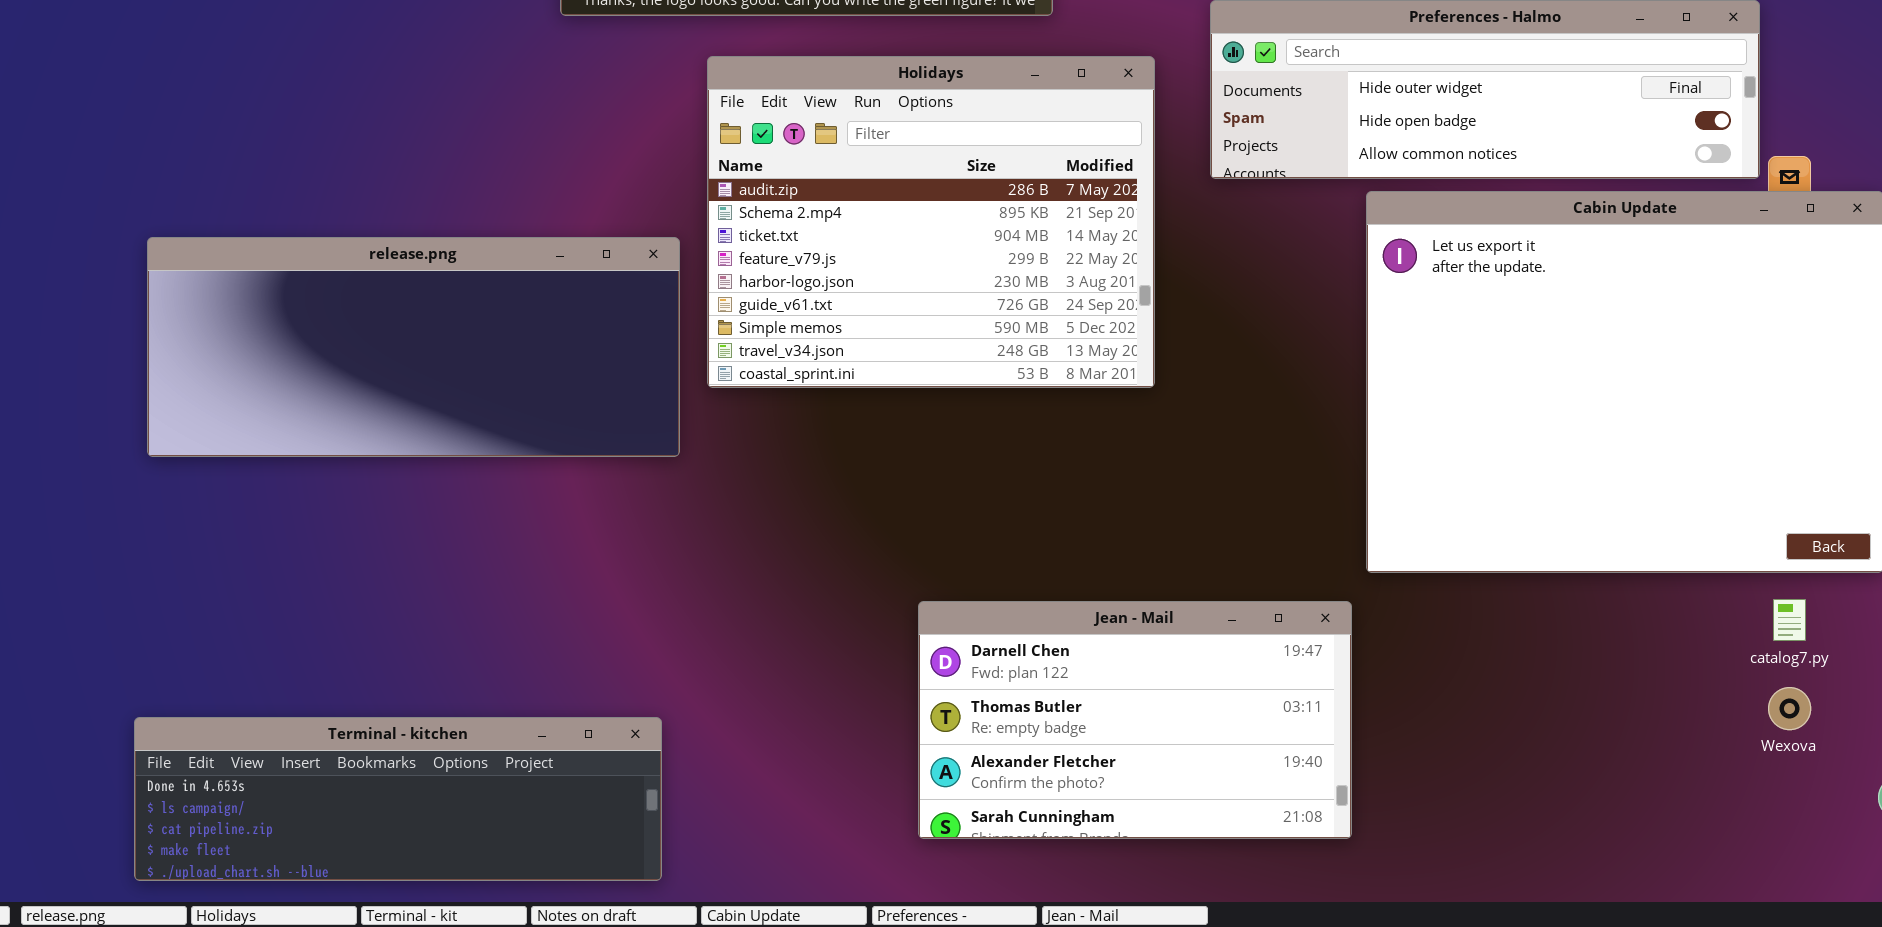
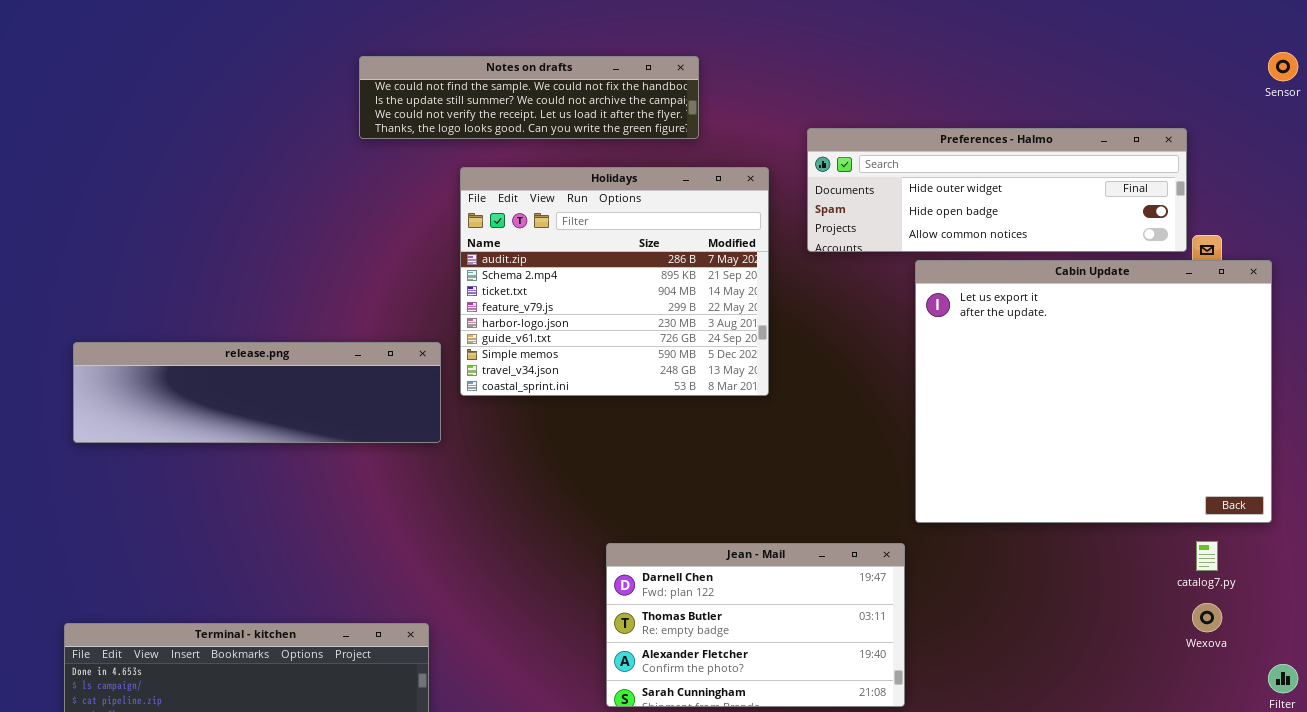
release.png: [147,237,680,457] -> [73,342,441,443], resized

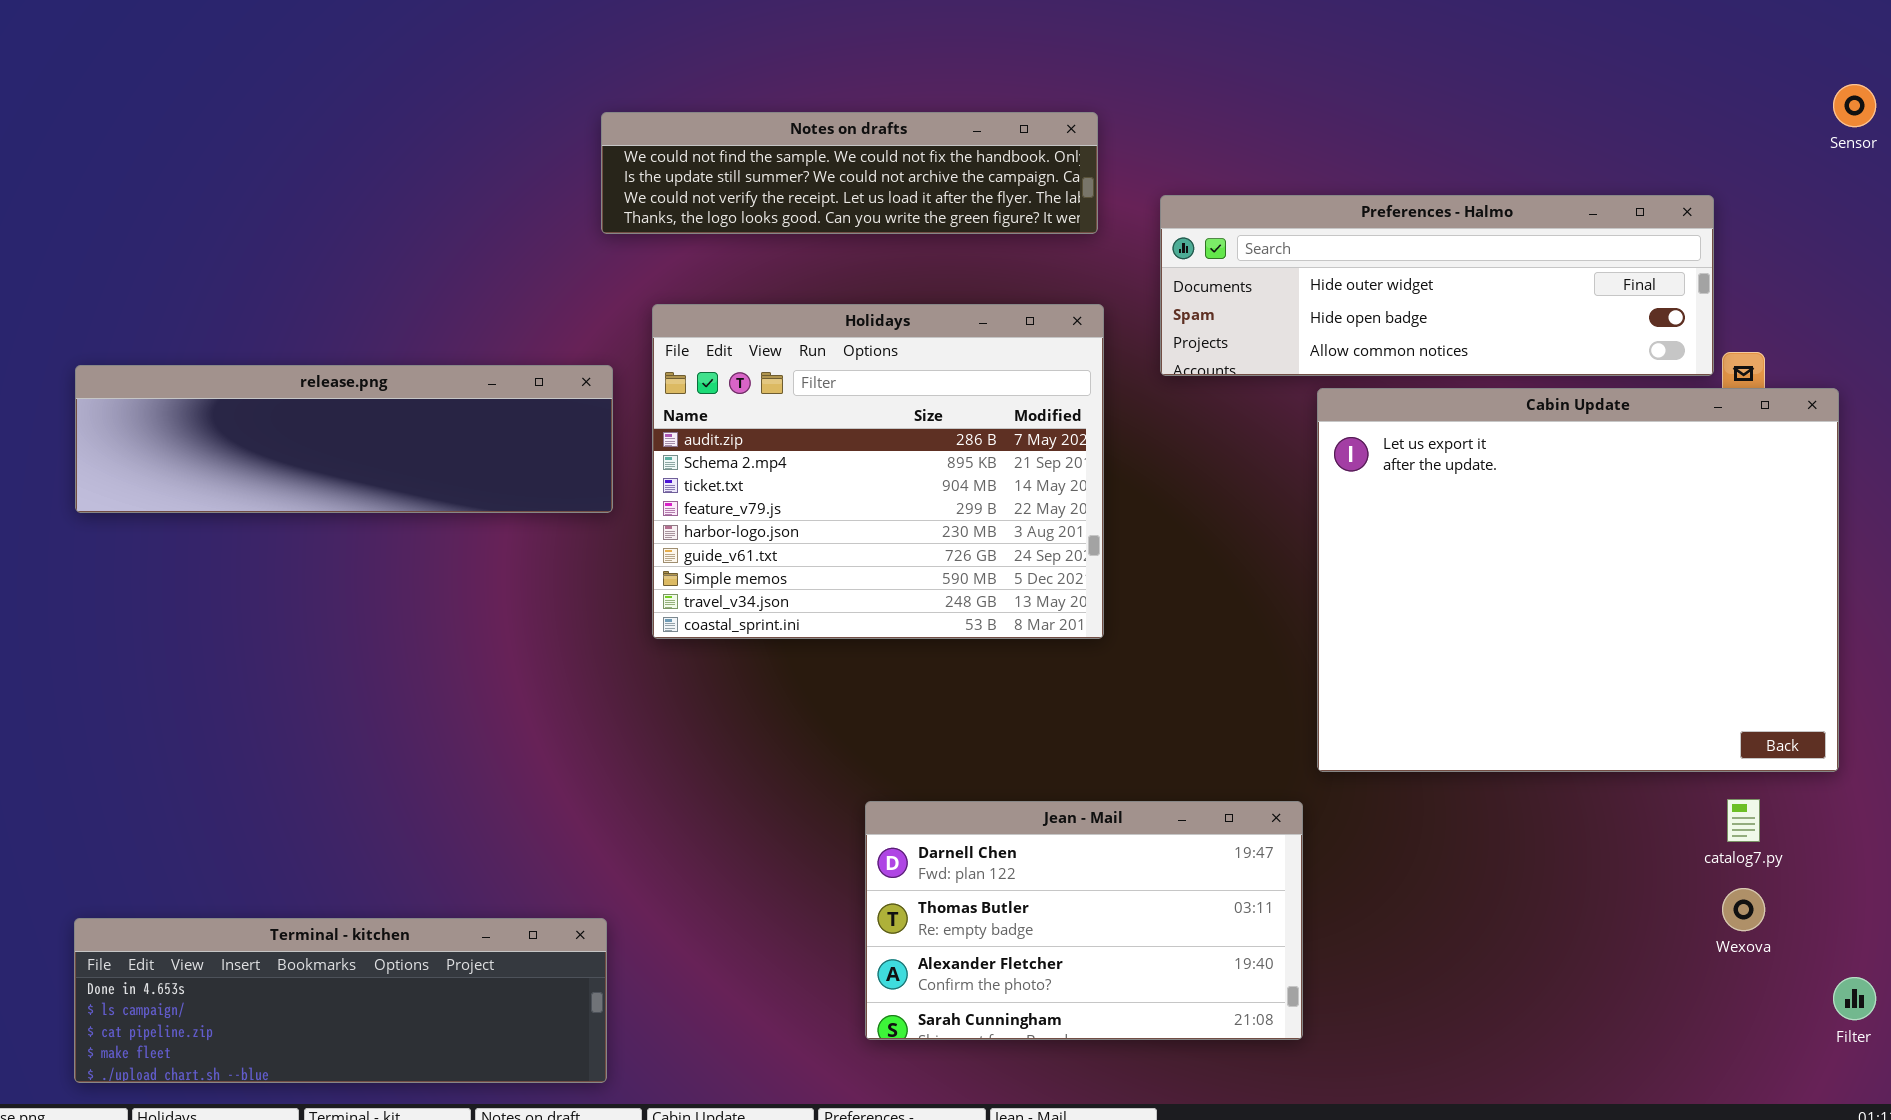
Notes on drafts: [359,56,699,139] -> [601,112,1098,234], moved
Holidays: [460,167,769,396] -> [652,304,1104,639], moved
release.png: [73,342,441,443] -> [75,365,613,513], moved

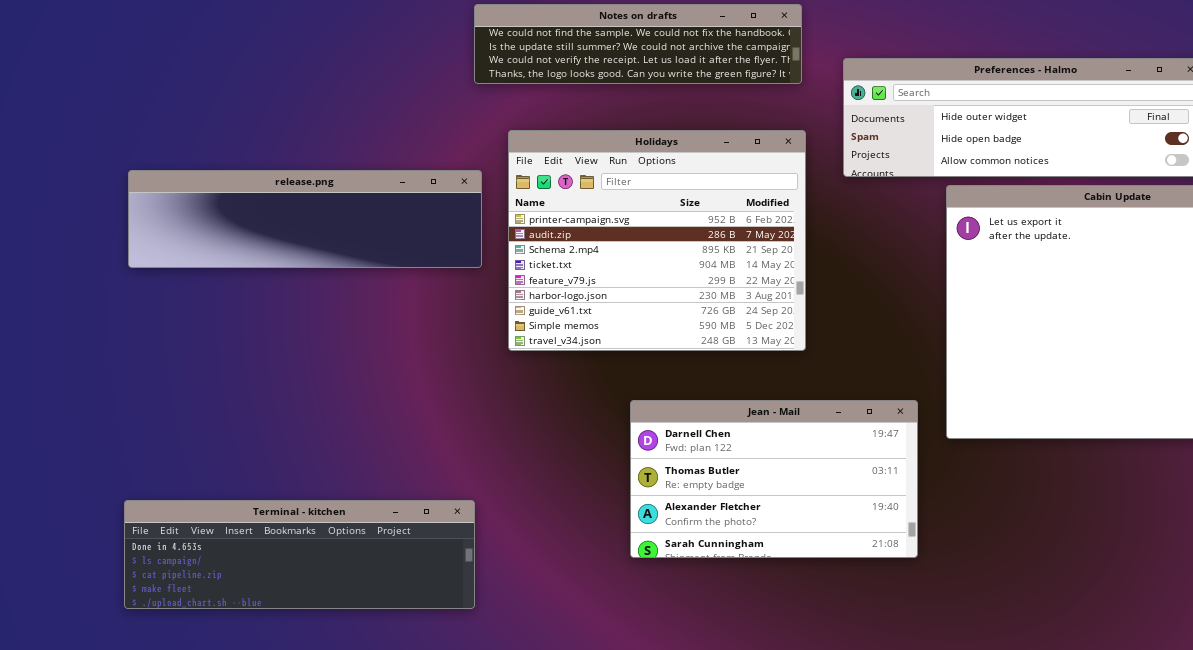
Holidays: [652,304,1104,639] -> [508,130,806,351], scrolled up 1 row
Jean - Mail: [865,801,1303,1040] -> [630,400,918,558], moved
Terminal - kitchen: [74,918,607,1083] -> [124,500,475,609], moved

